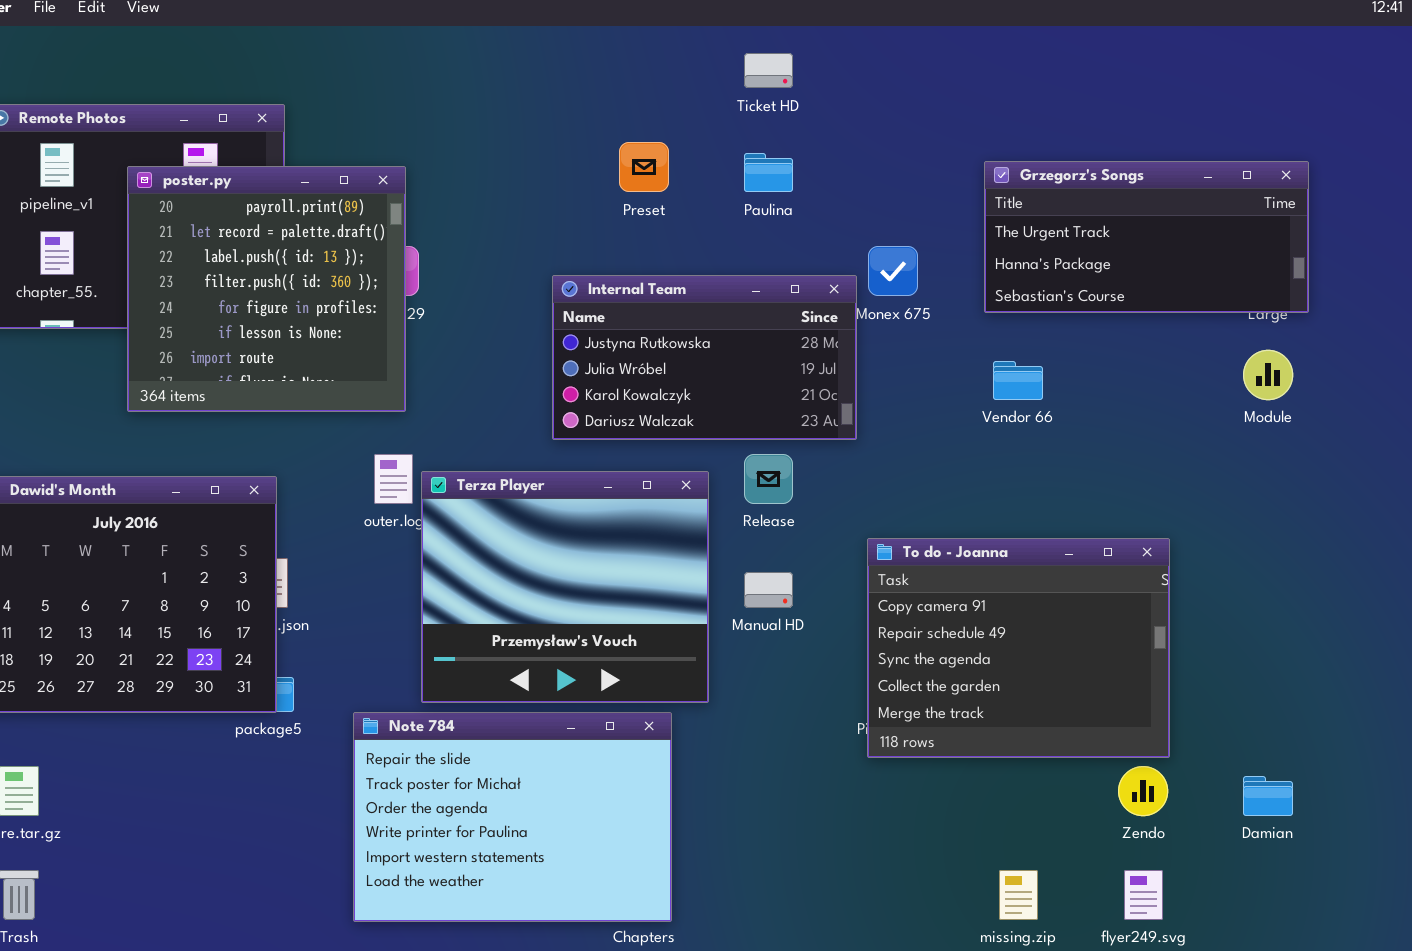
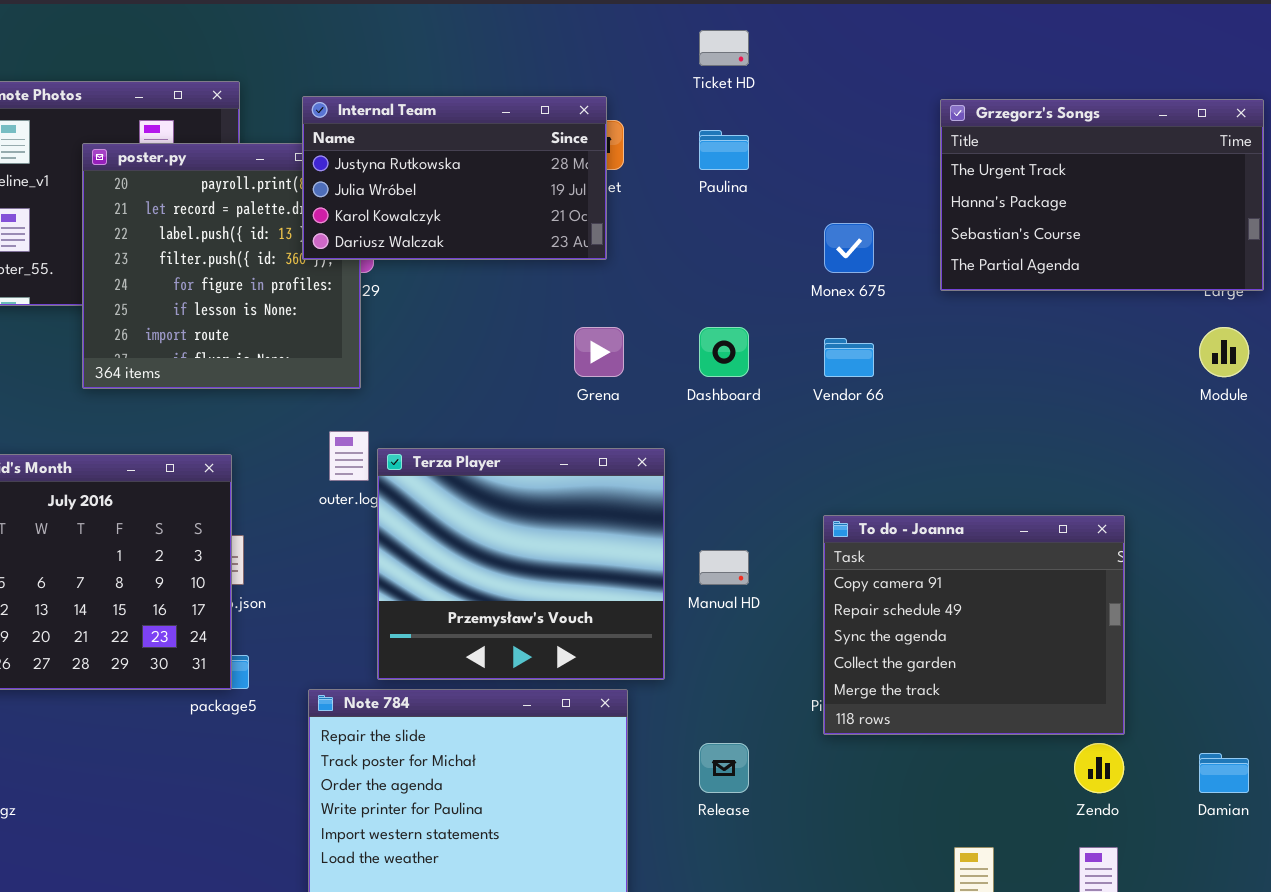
Grzegorz's Songs: [984,161,1309,313] -> [940,99,1264,291], resized
Internal Team: [552,275,857,440] -> [302,96,607,260], moved
Vendor 66: [993,361,1043,400] -> [824,338,874,377], moved
Release: [744,454,793,504] -> [699,743,749,793], moved

